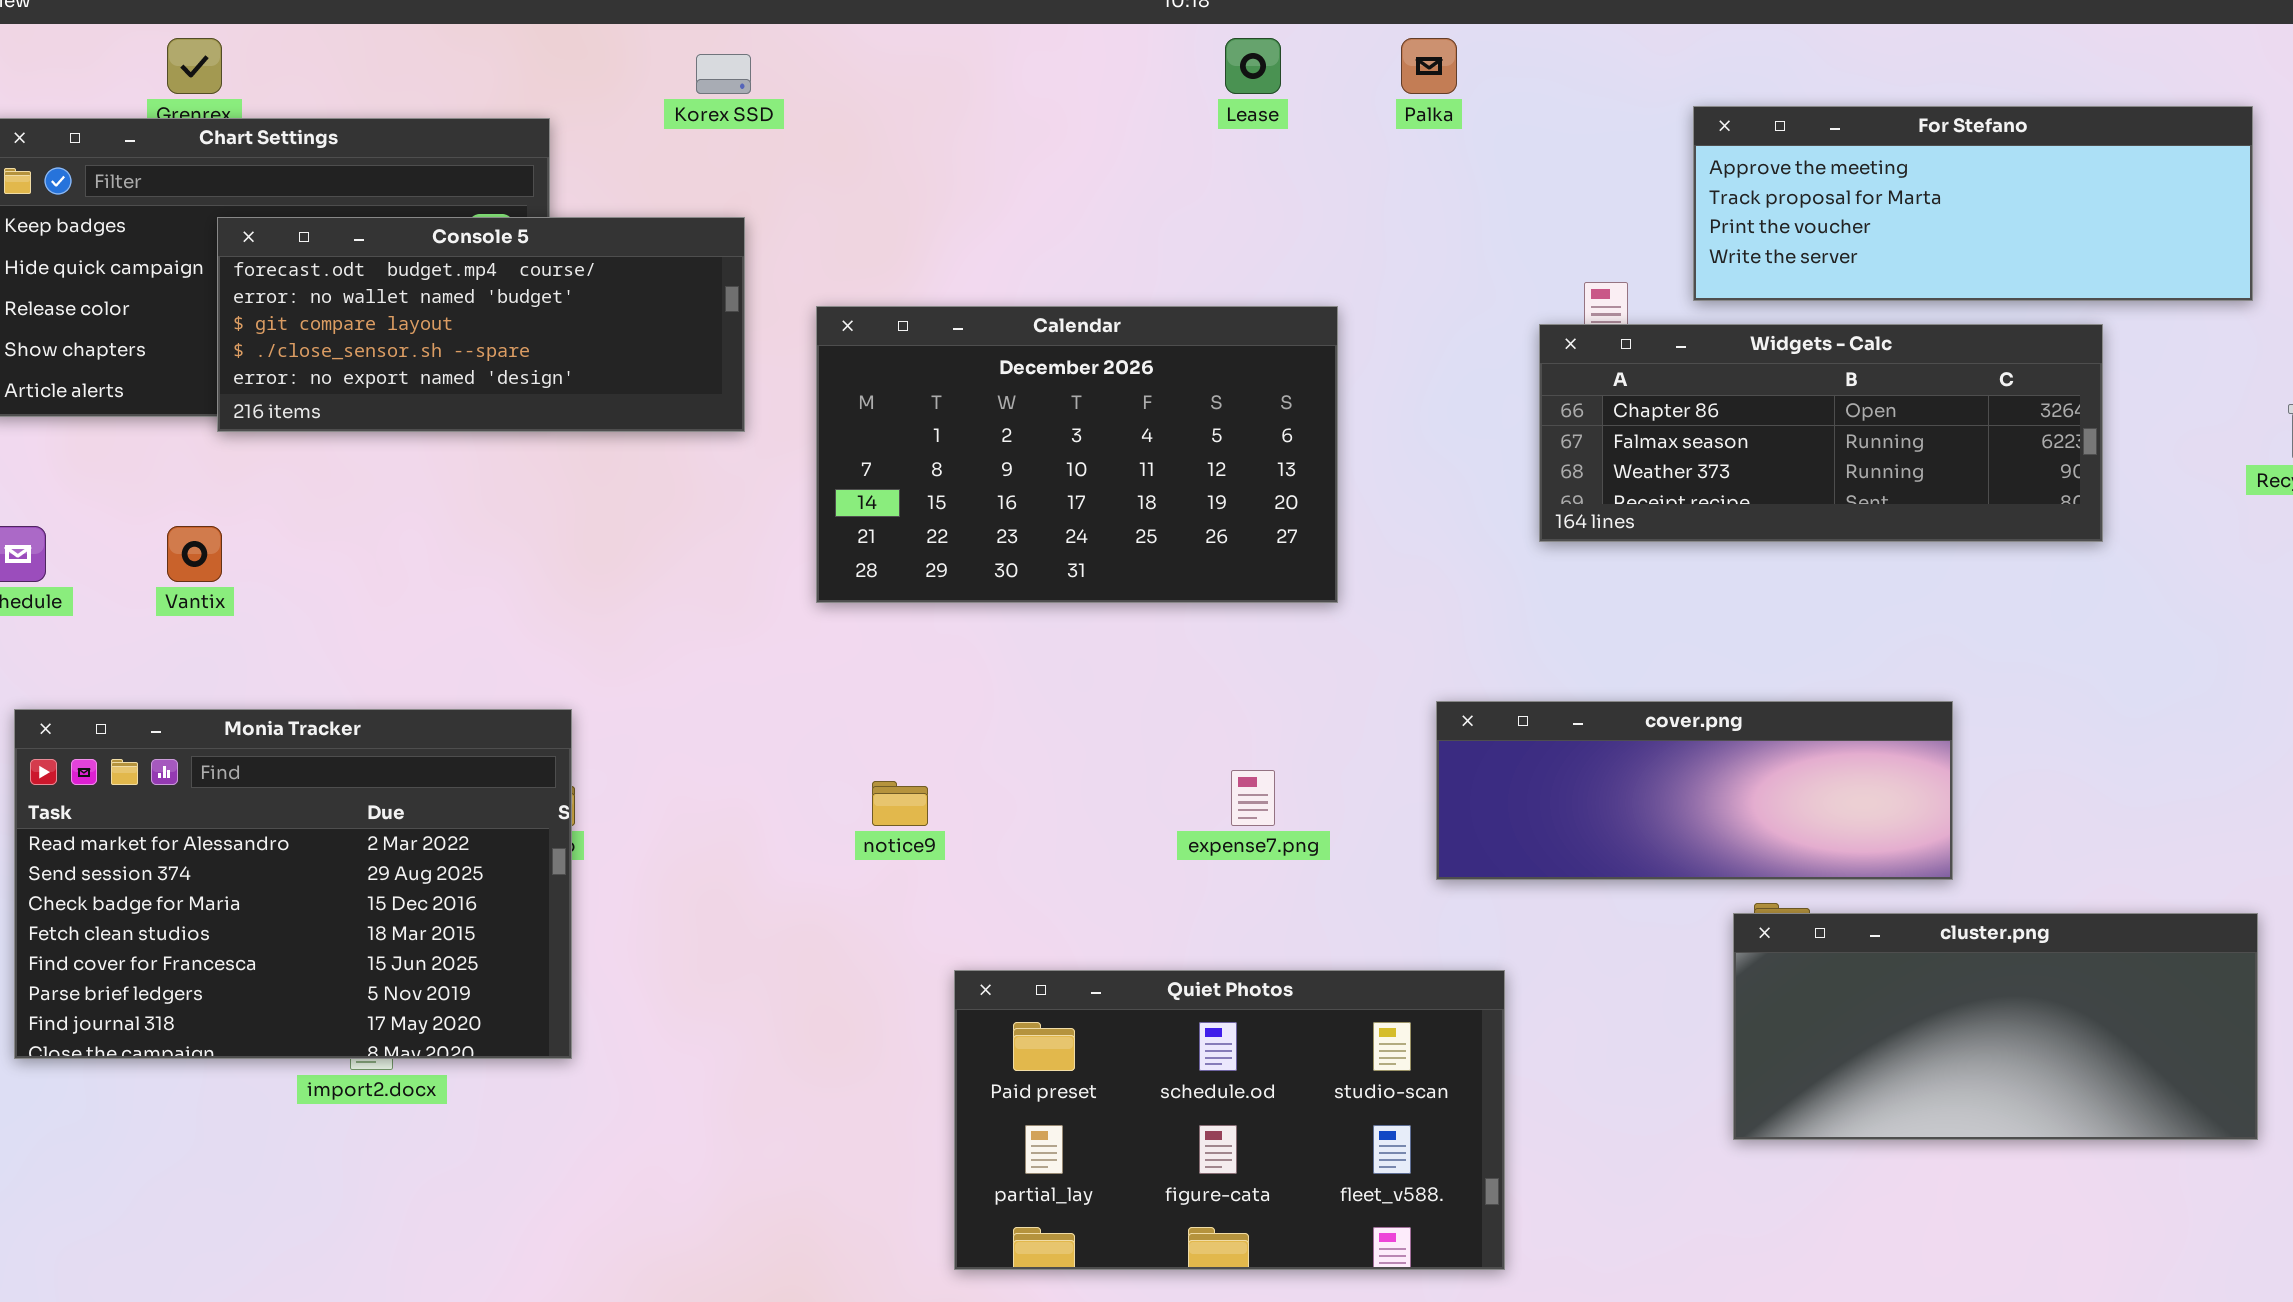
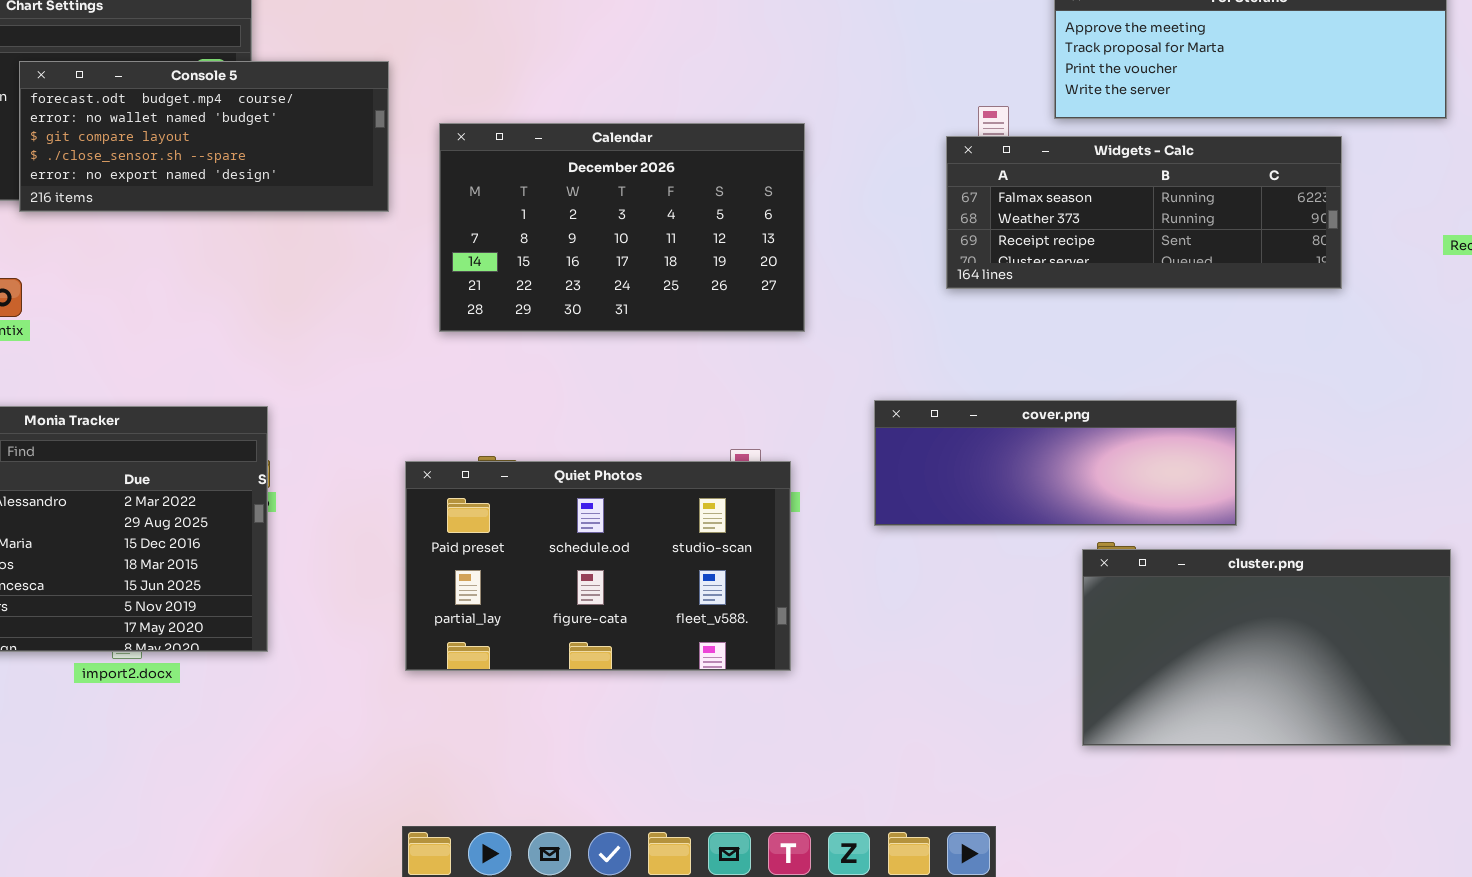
Widgets - Calc: [1539,324,2103,542] -> [946,136,1342,289], scrolled down 1 row
cluster.png: [1733,913,2258,1140] -> [1082,549,1451,746], resized
Quiet Photos: [954,970,1505,1270] -> [405,461,791,671], moved

